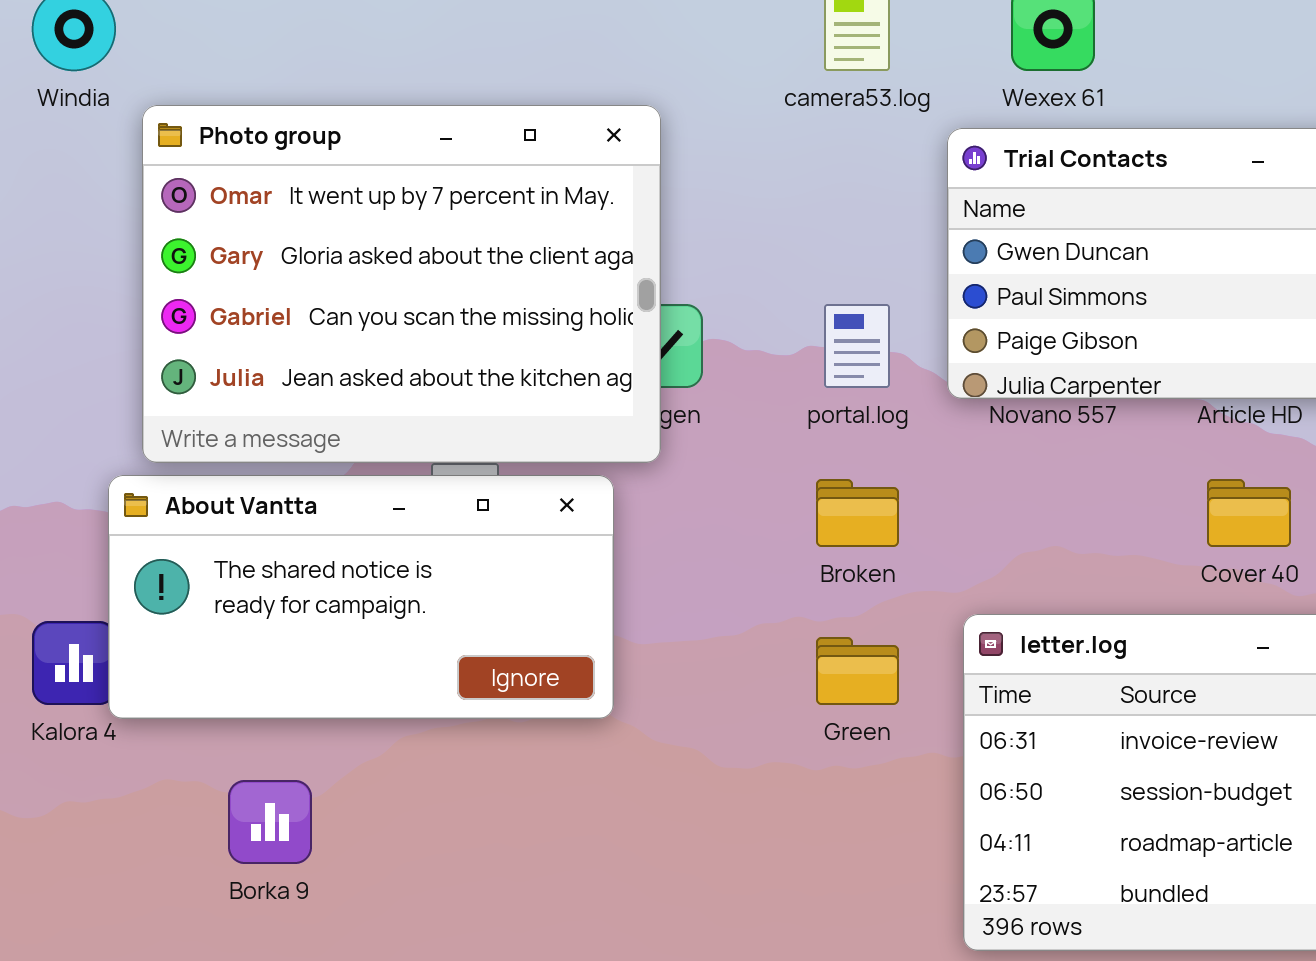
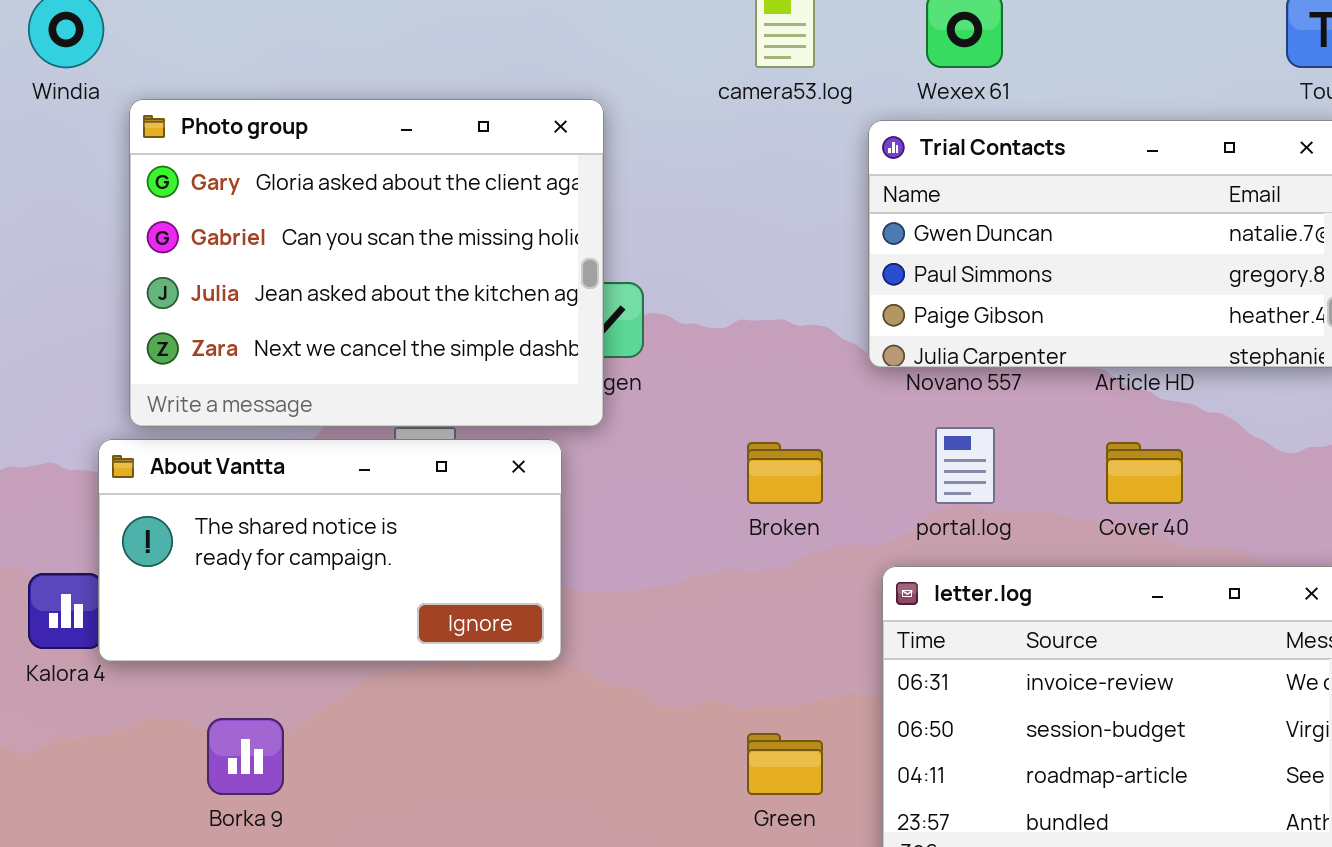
Photo group: [142,105,661,463] -> [129,99,604,427], scrolled down 1 row
portal.log: [824,304,890,388] -> [935,427,995,504], moved
Green: [816,637,899,705] -> [747,733,823,795], moved

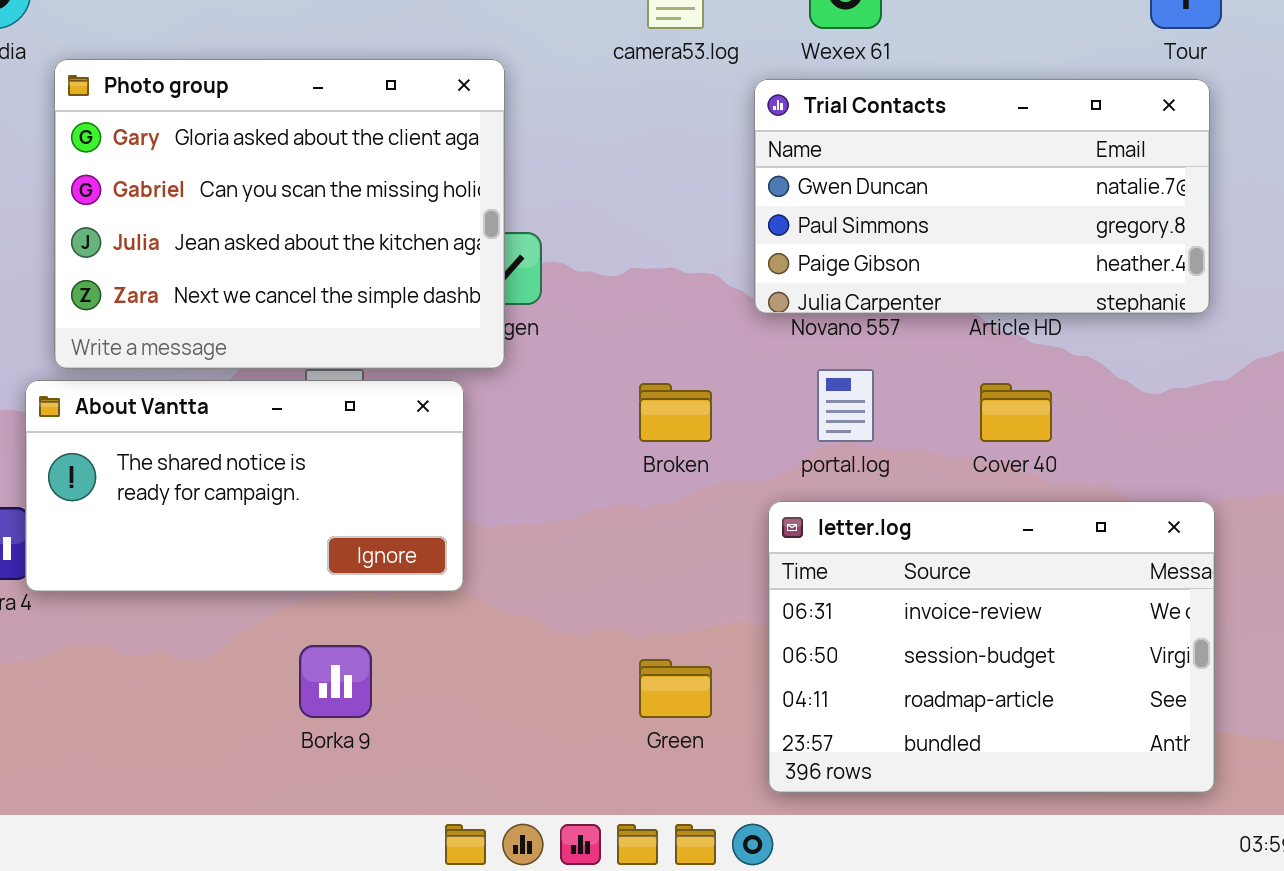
Borka 9: [207,718,284,795] -> [299,645,372,718], moved

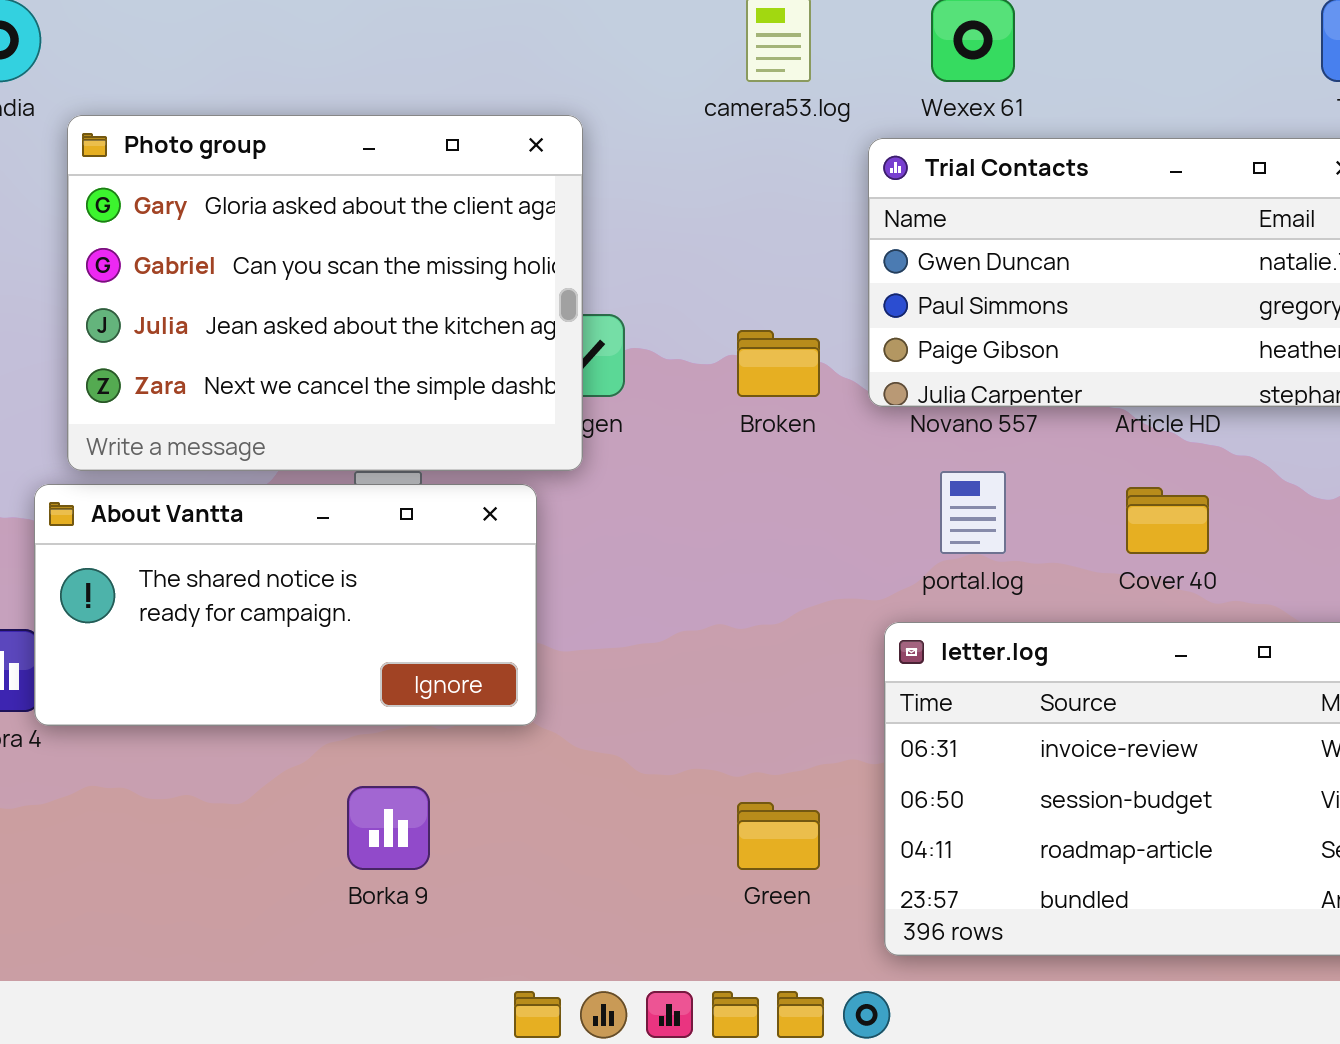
Broken: [639,383,712,442] -> [737,330,820,397], moved

